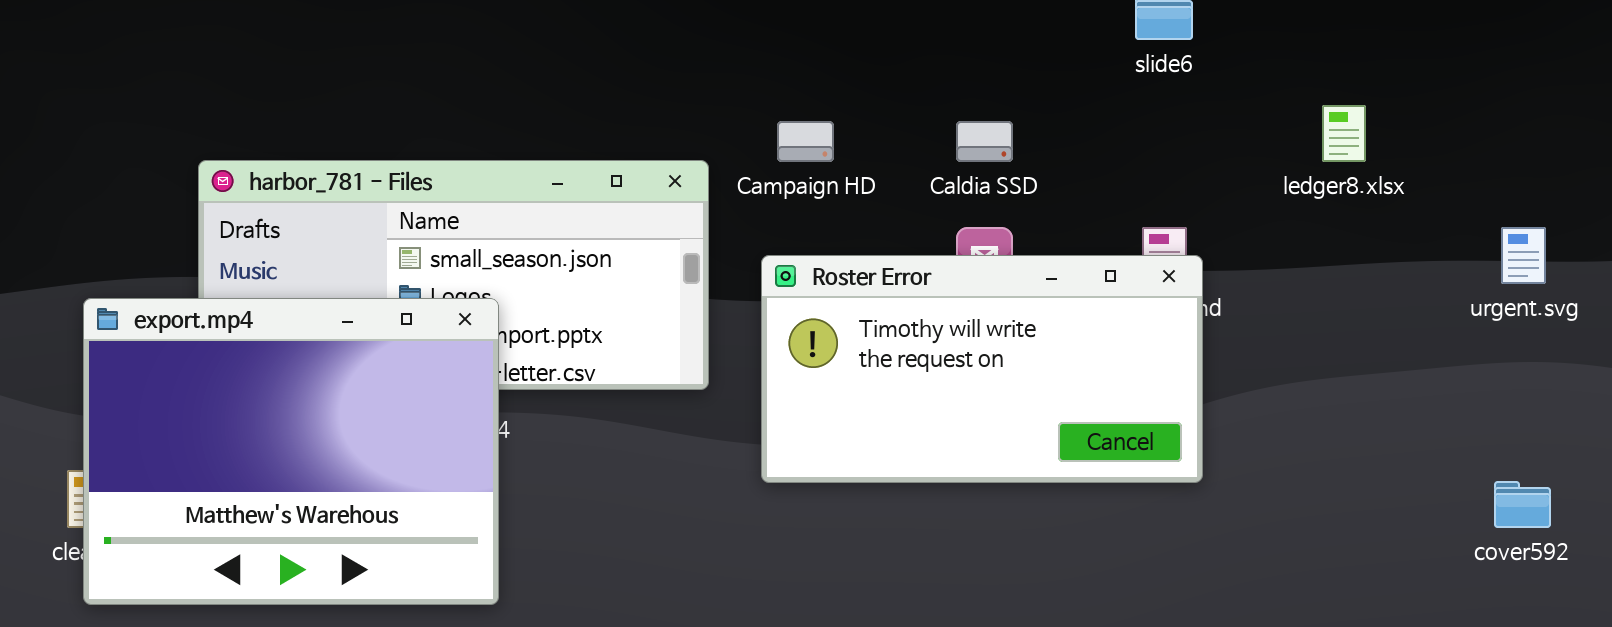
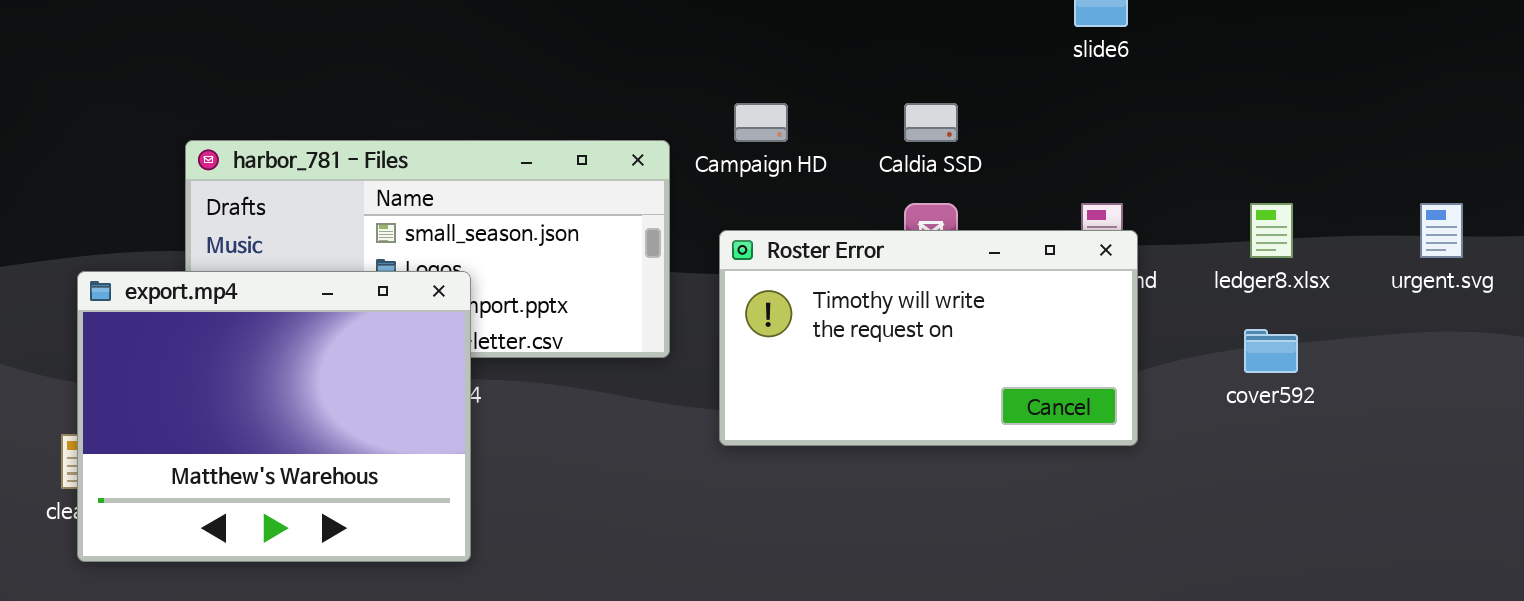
ledger8.xlsx: [1322,105,1366,162] -> [1250,203,1293,258], moved
cover592: [1494,481,1551,528] -> [1244,329,1298,373], moved

